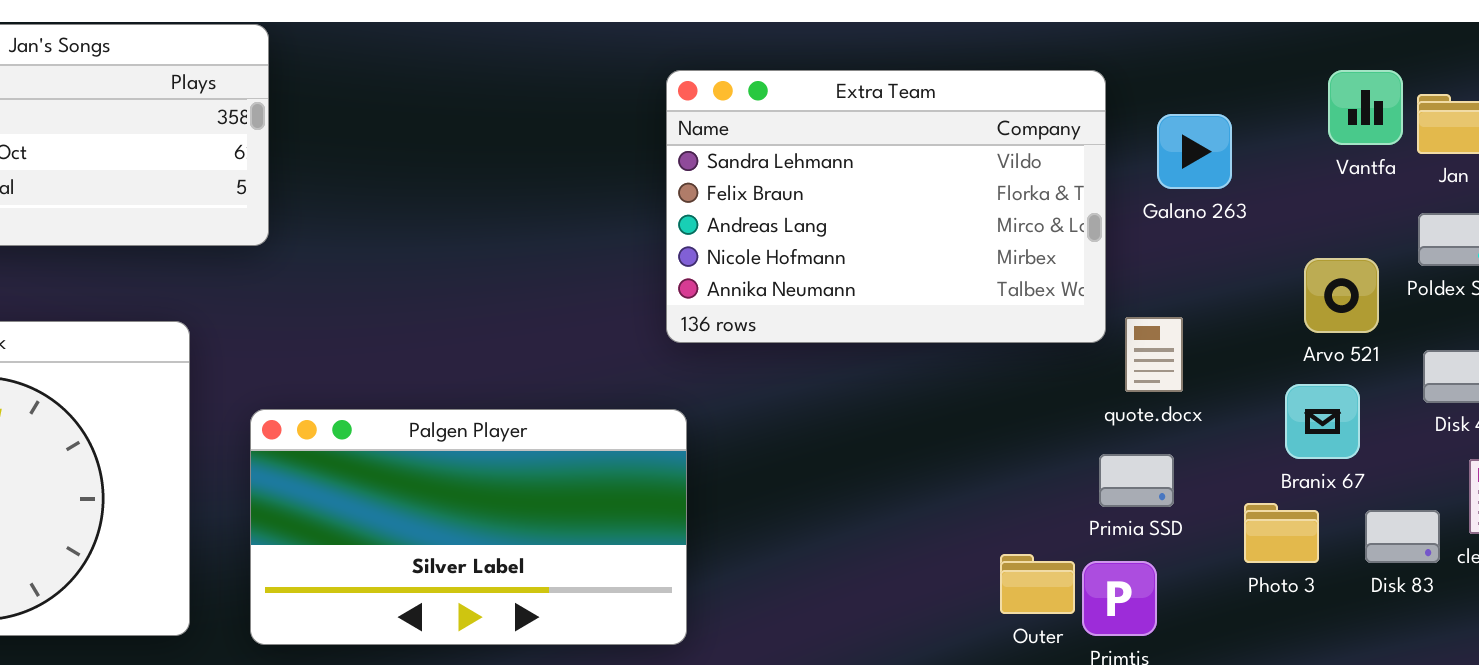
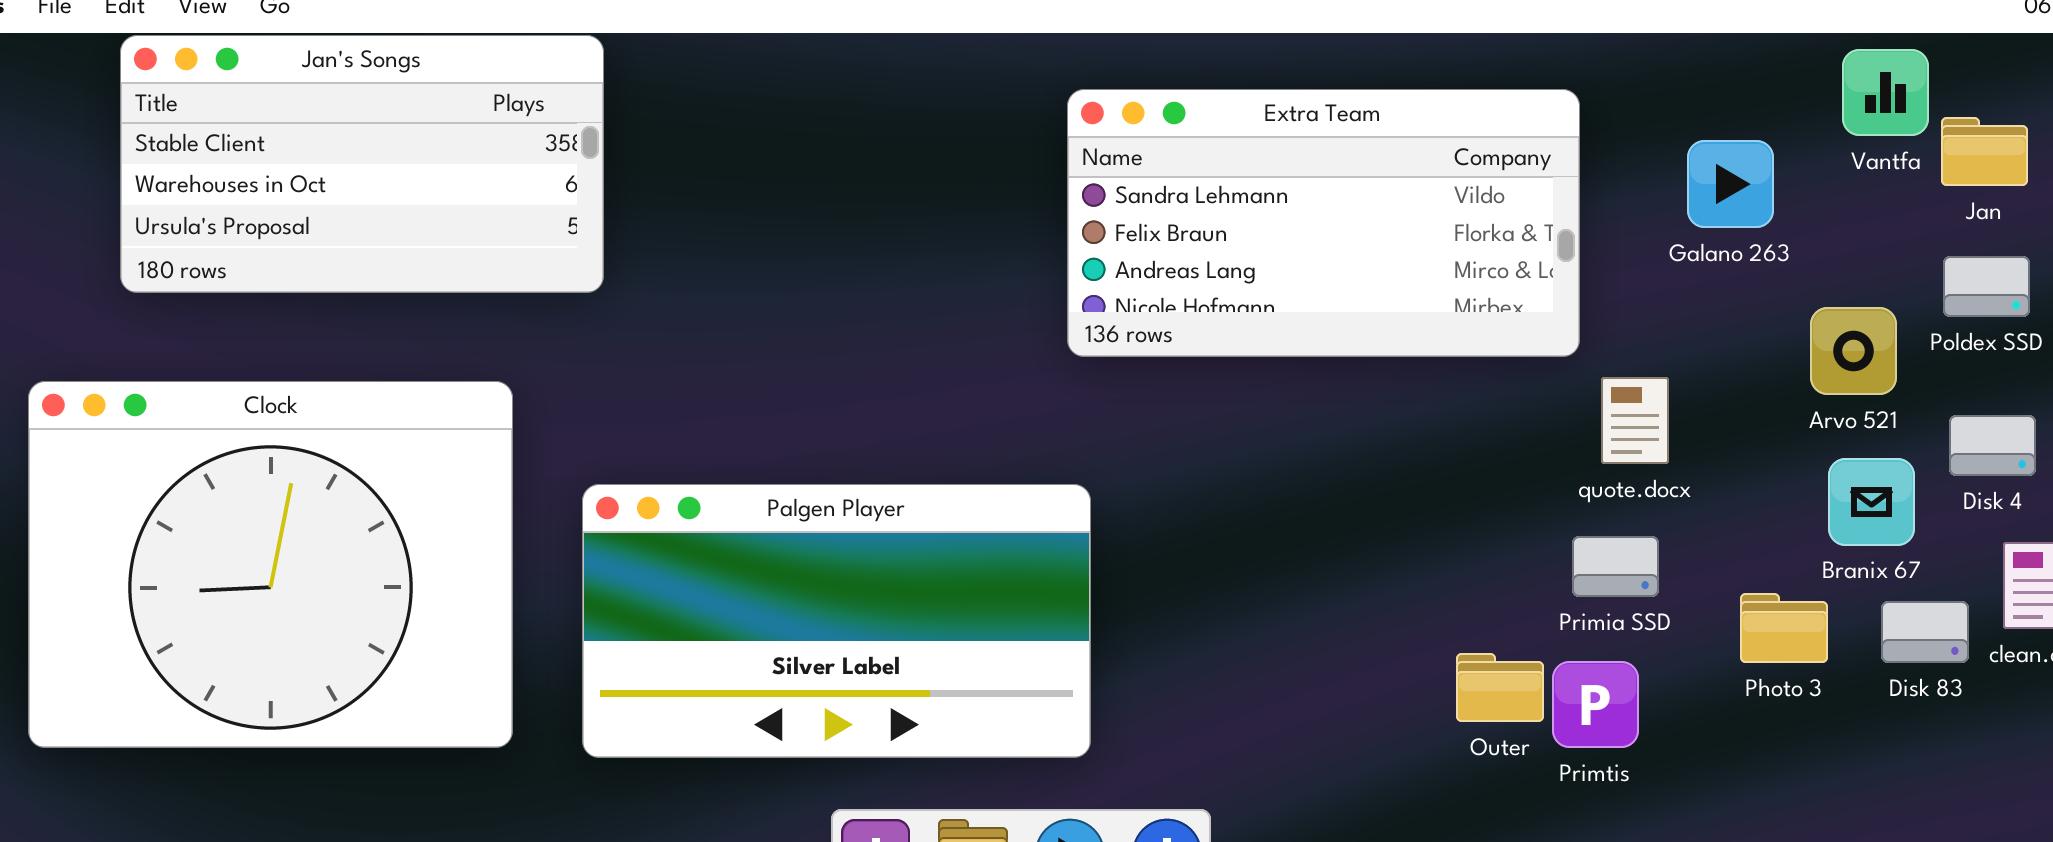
Extra Team: [666,70,1106,343] -> [1067,89,1580,357], resized
Vantfa: [1328,70,1403,145] -> [1842,49,1929,136], moved
Galano 263: [1157,114,1232,189] -> [1687,140,1774,228], moved
Branix 67: [1285,384,1360,459] -> [1828,458,1915,546], moved

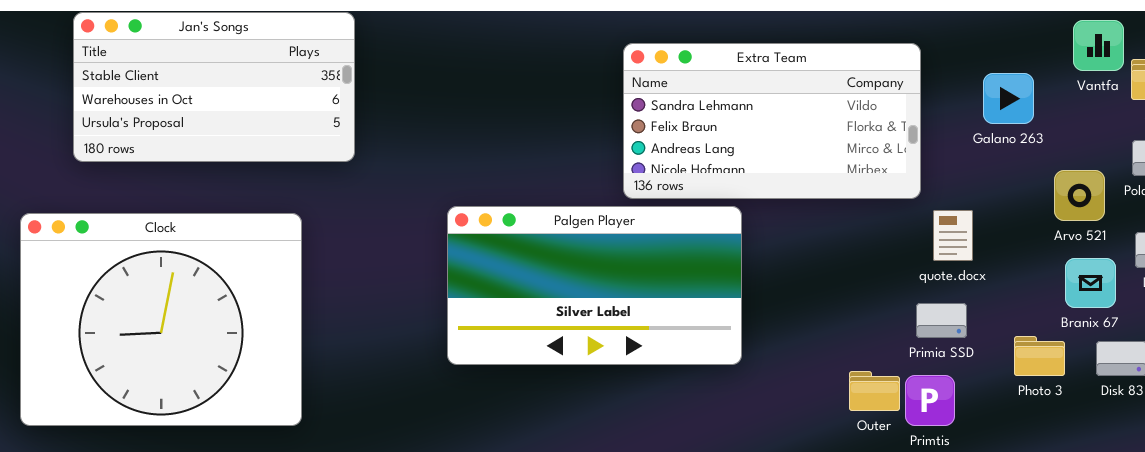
Palgen Player: [582,484,1091,758] -> [447,206,742,365], moved

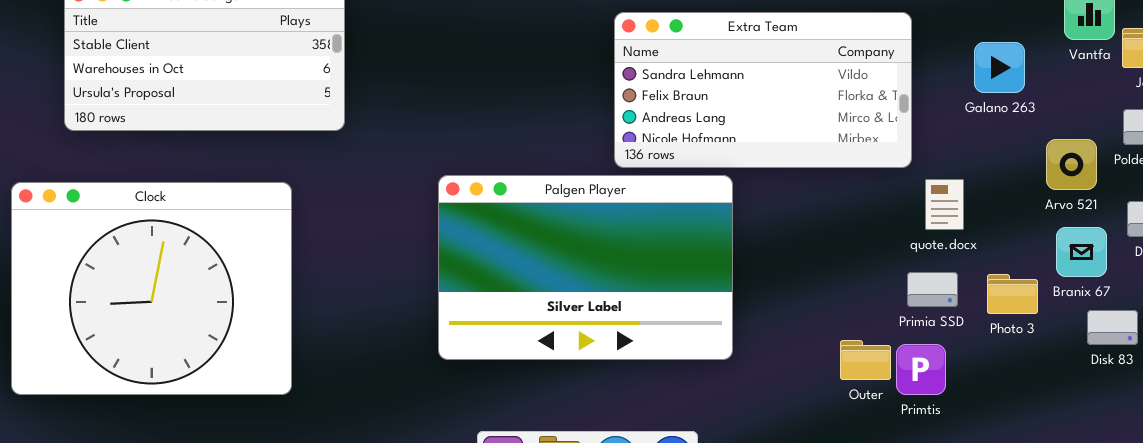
Palgen Player: [447,206,742,365] -> [438,175,733,360], resized
Photo 3: [1014,336,1065,376] -> [987,274,1038,314], moved

